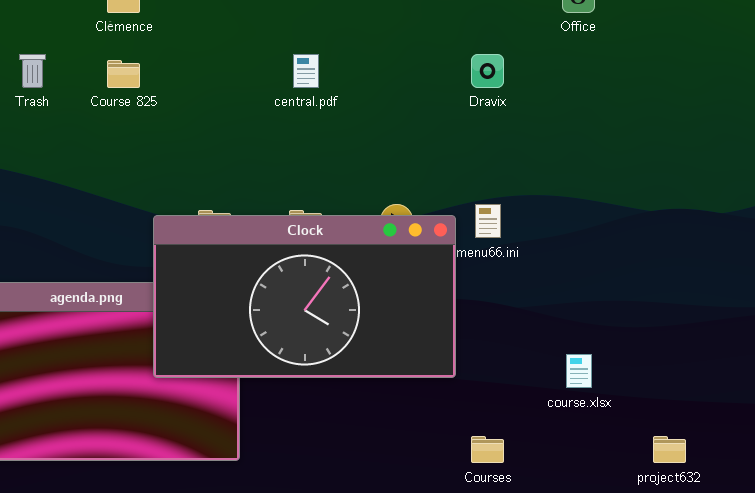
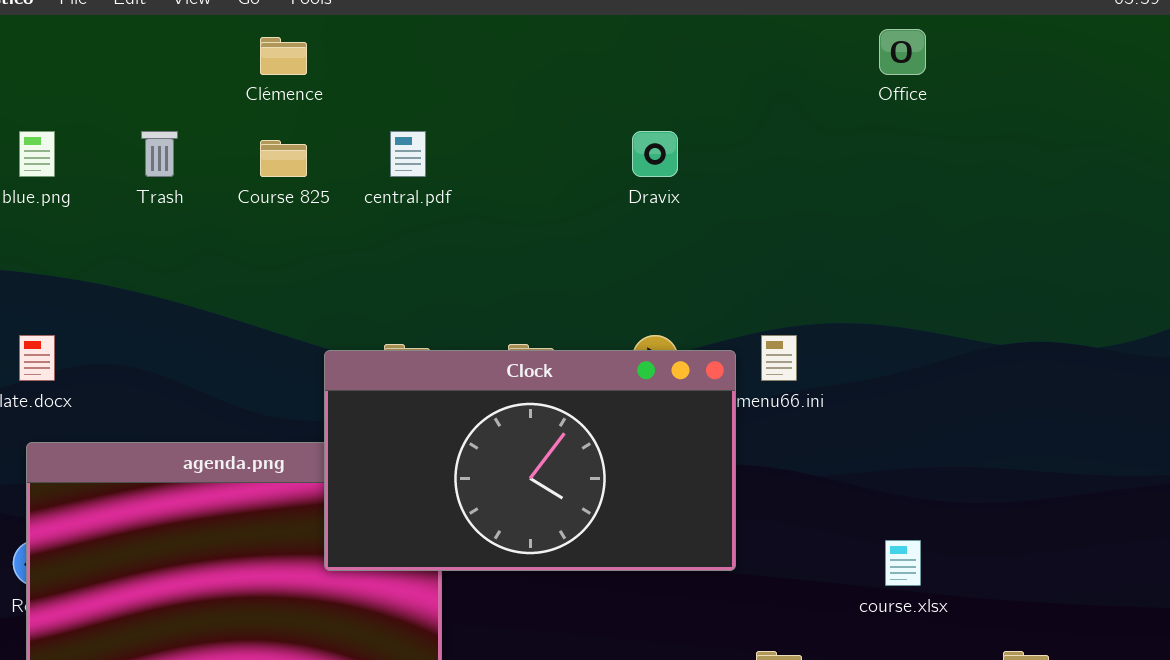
central.pdf: [293,54,319,88] -> [390,131,426,177], moved
Dravix: [471,54,504,88] -> [632,131,678,177], moved

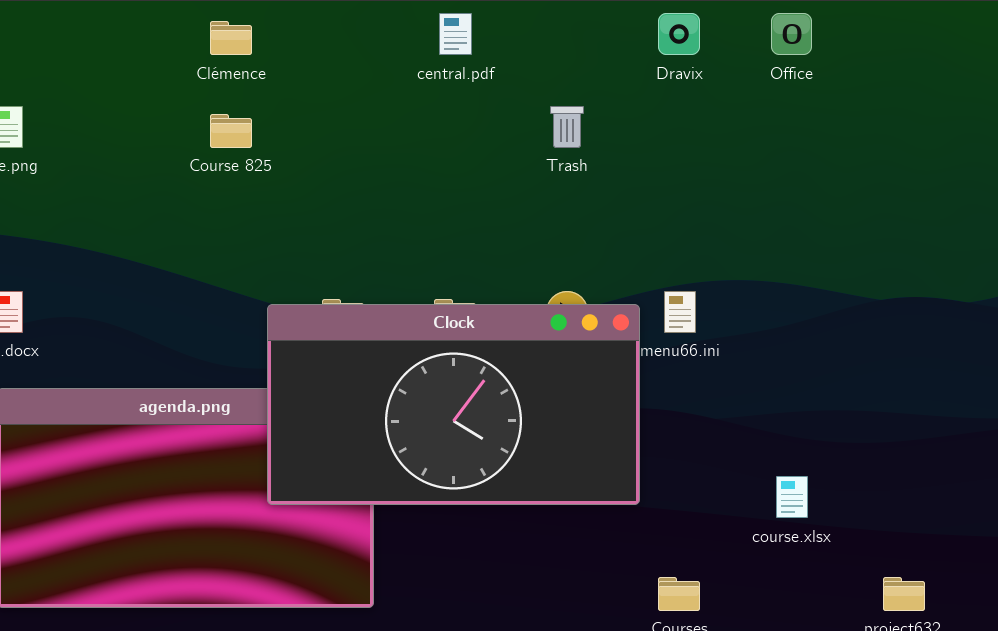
Trash: [141,131,178,177] -> [550,106,584,148], moved
central.pdf: [390,131,426,177] -> [439,13,472,55], moved
Dravix: [632,131,678,177] -> [658,13,700,55], moved

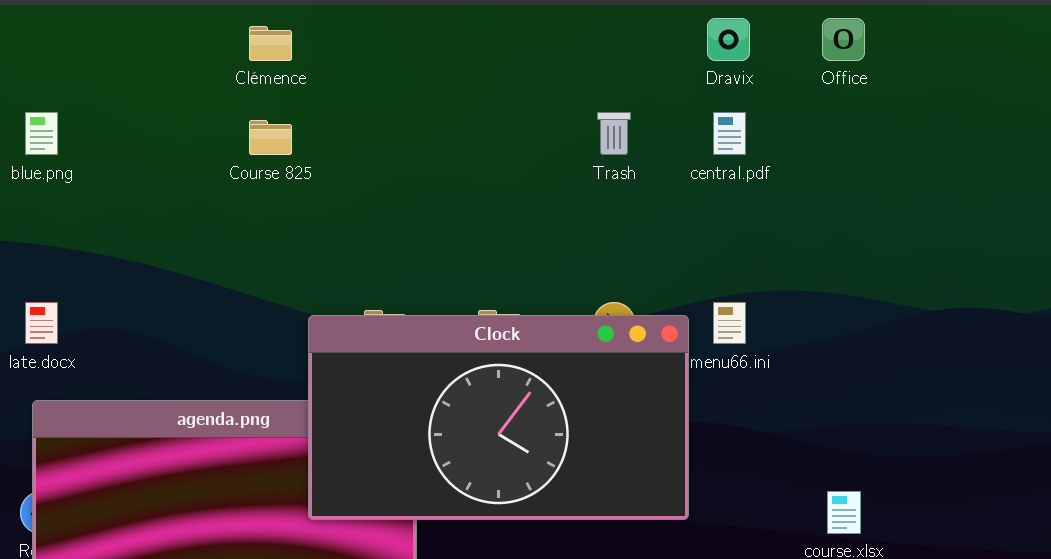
central.pdf: [439,13,472,55] -> [713,112,746,155], moved

